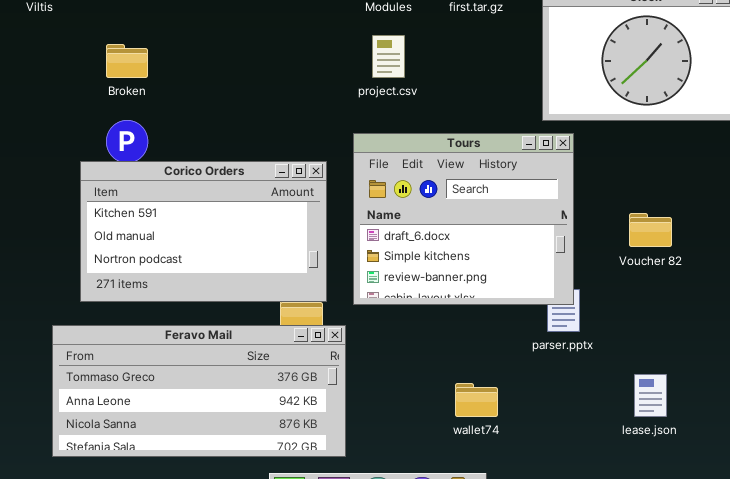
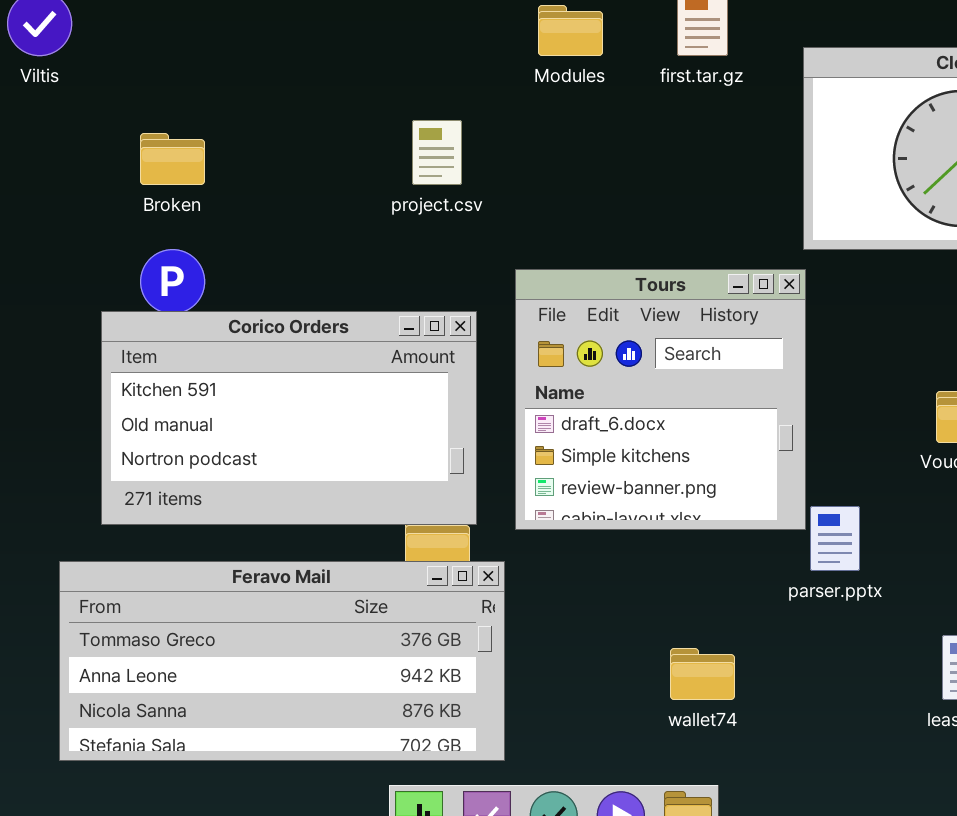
project.csv: [372,35,405,78] -> [412,120,462,185], moved
Tours: [353,133,574,305] -> [515,269,806,530], resized

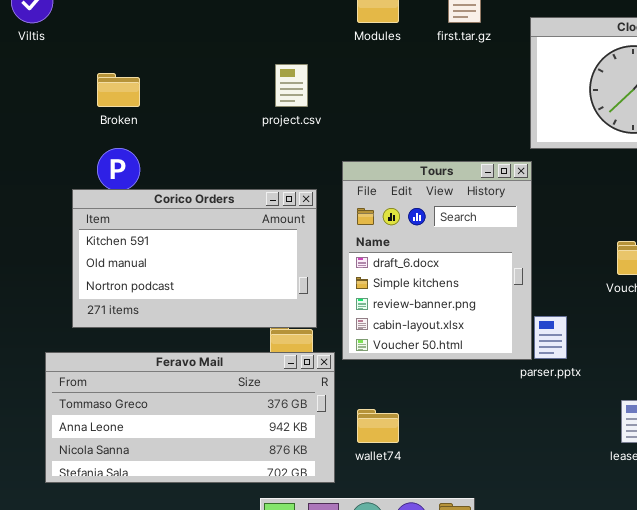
Tours: [515,269,806,530] -> [342,161,532,360], resized
wallet74: [670,648,735,700] -> [357,409,399,443], moved

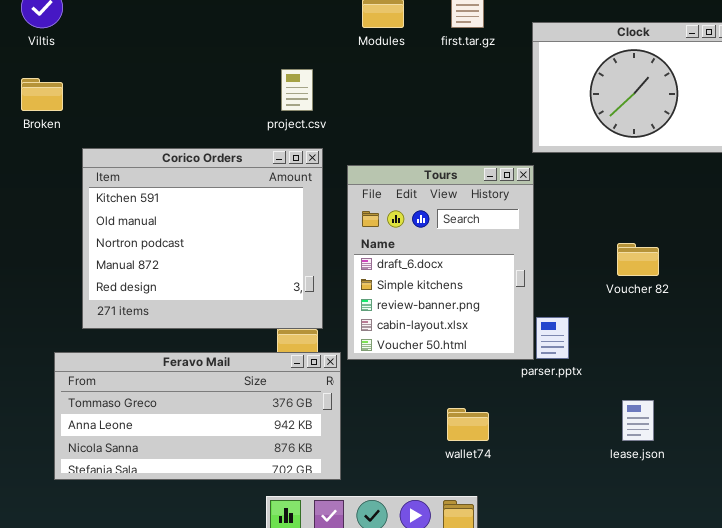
Broken: [97,73,140,107] -> [21,78,63,111], moved
Corico Orders: [72,189,317,328] -> [82,148,323,329], resized
wallet74: [357,409,399,443] -> [447,408,489,441], moved

